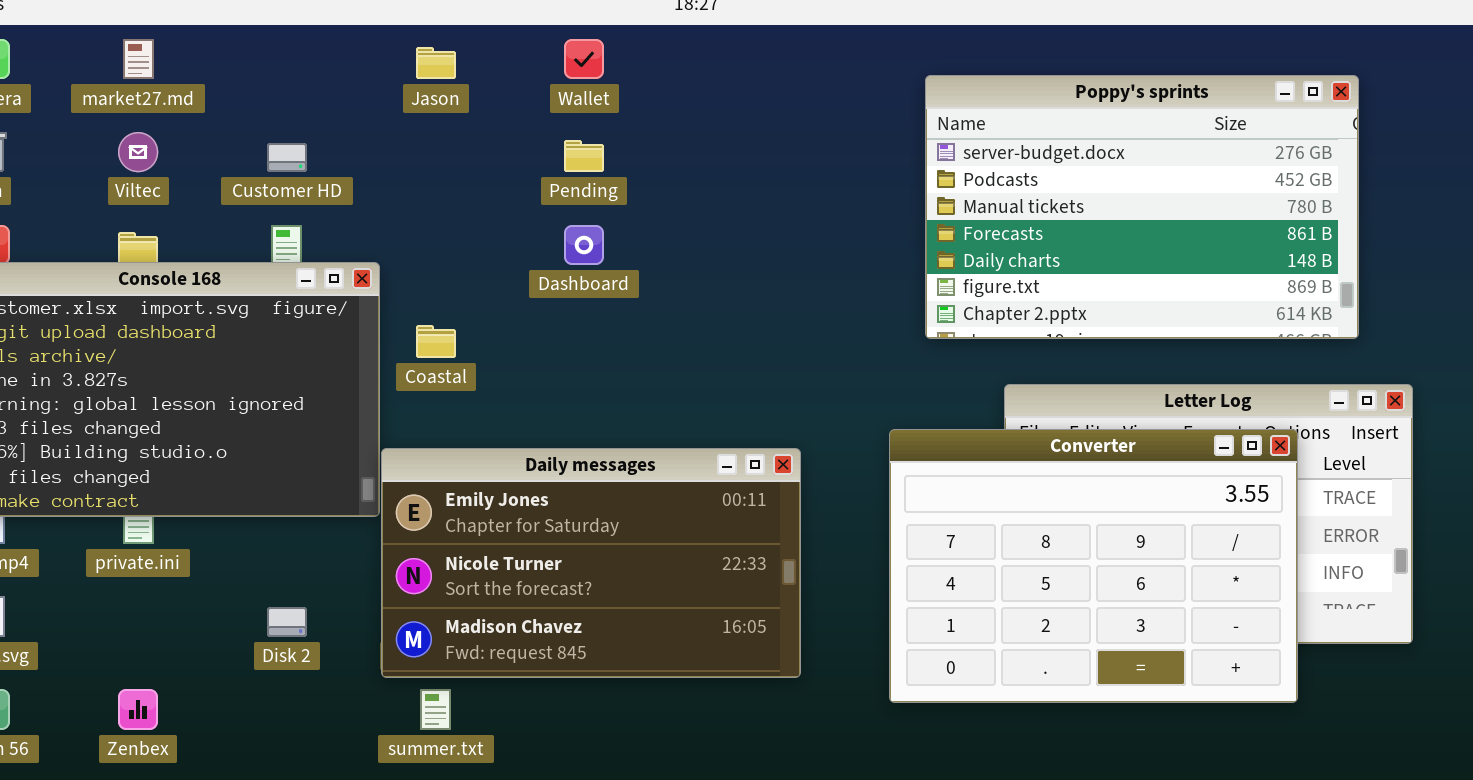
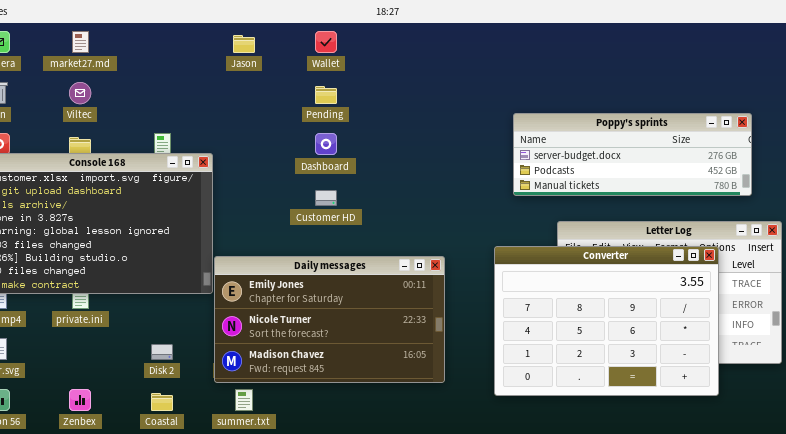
Poppy's sprints: [925,75,1359,339] -> [513,113,752,196], resized
Customer HD: [267,143,307,172] -> [315,190,337,206], moved
Coastal: [416,325,456,358] -> [151,393,173,411], moved

